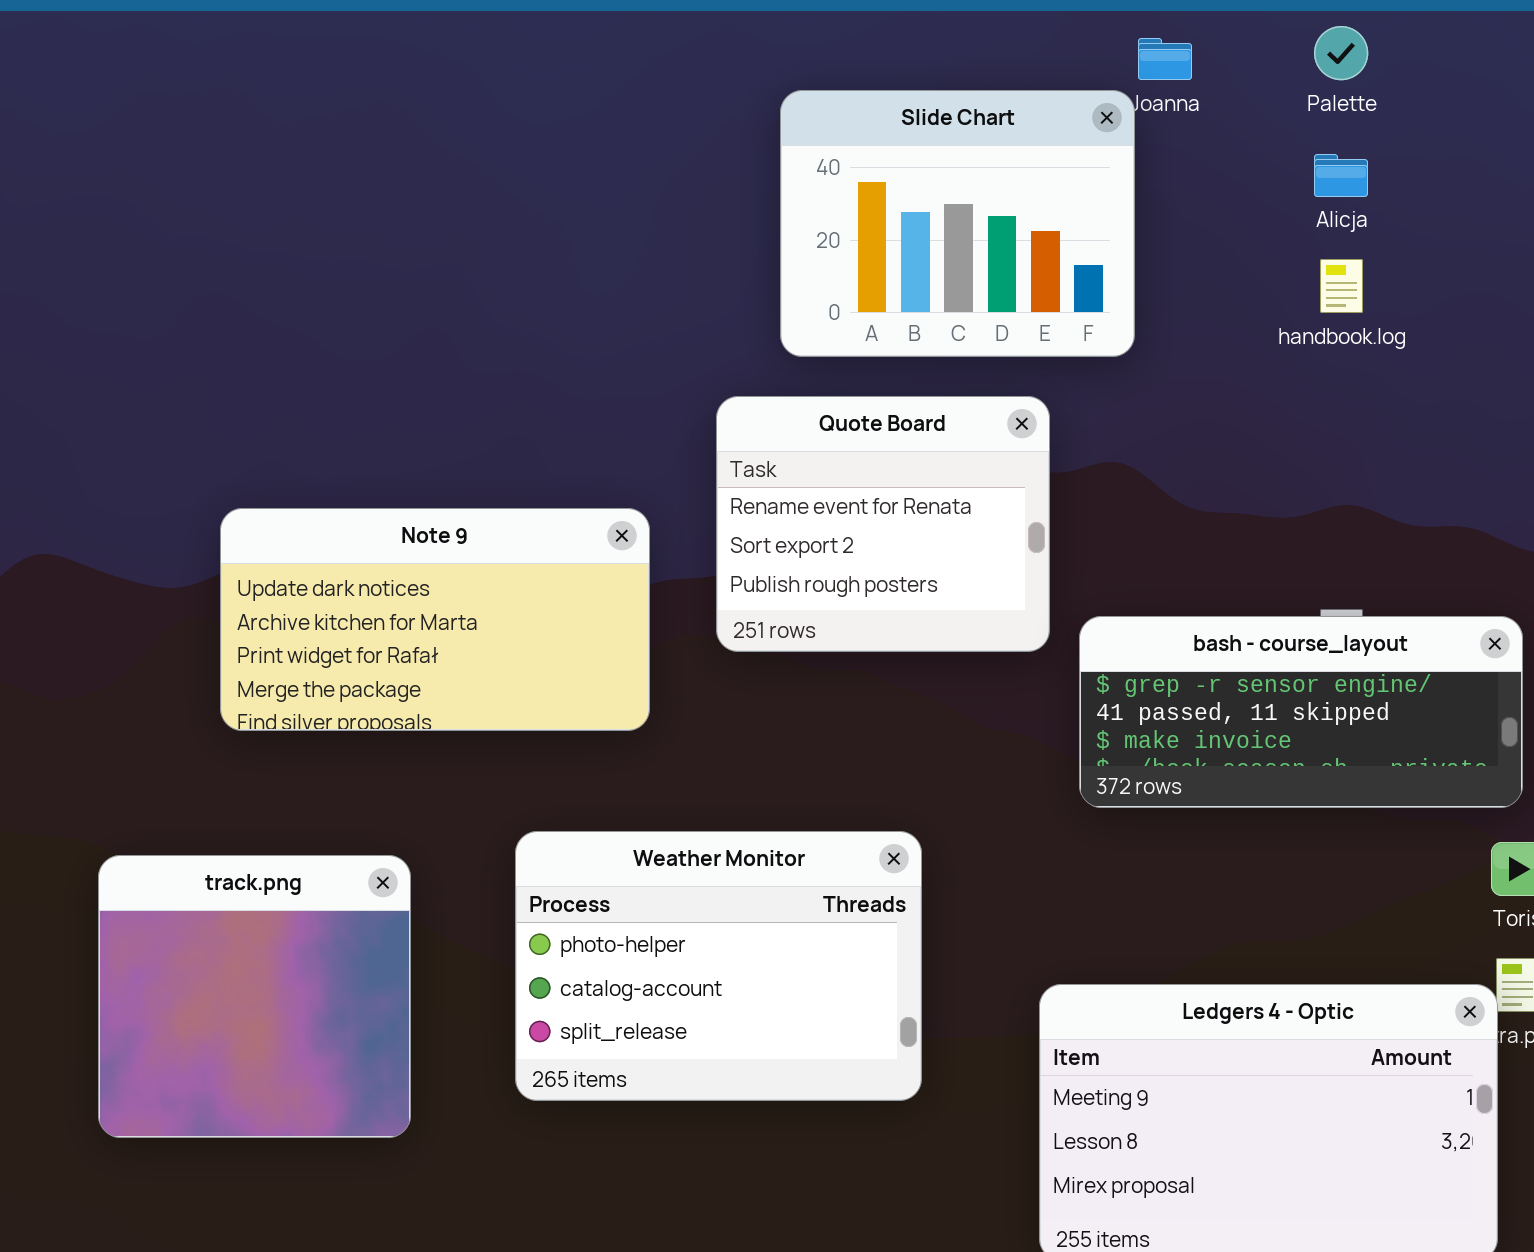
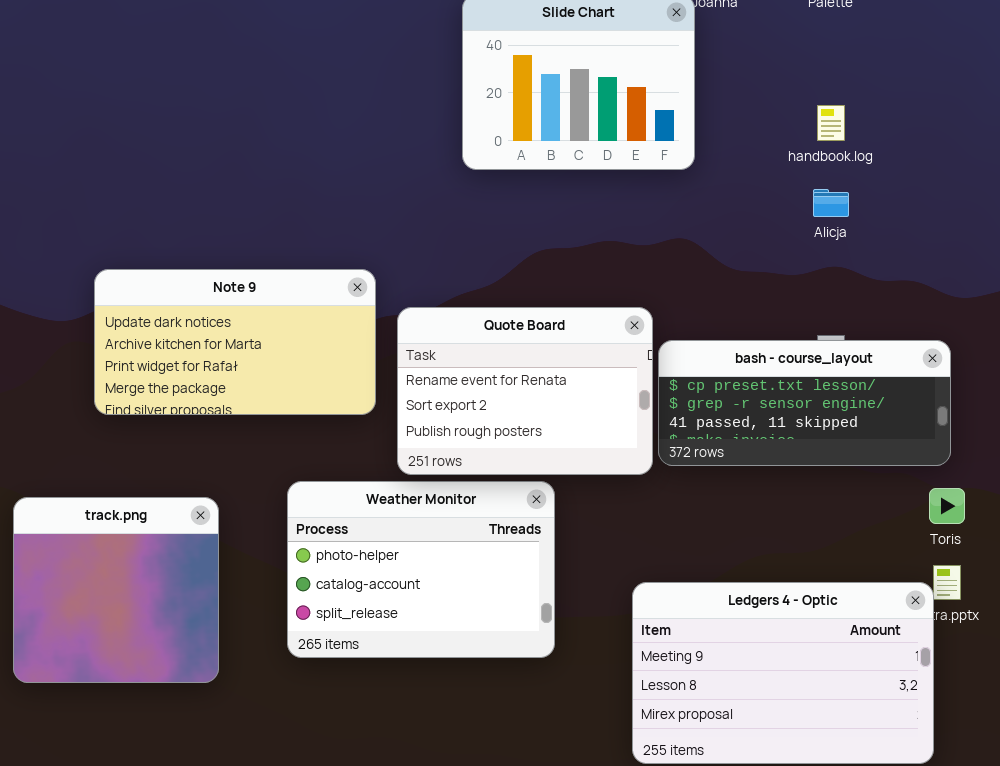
Alicja: [1314,154,1368,197] -> [813,189,849,217], moved
Quote Board: [716,396,1050,652] -> [397,307,653,475], moved, resized
bash - course_layout: [1079,616,1523,808] -> [658,340,951,466], scrolled up 1 row

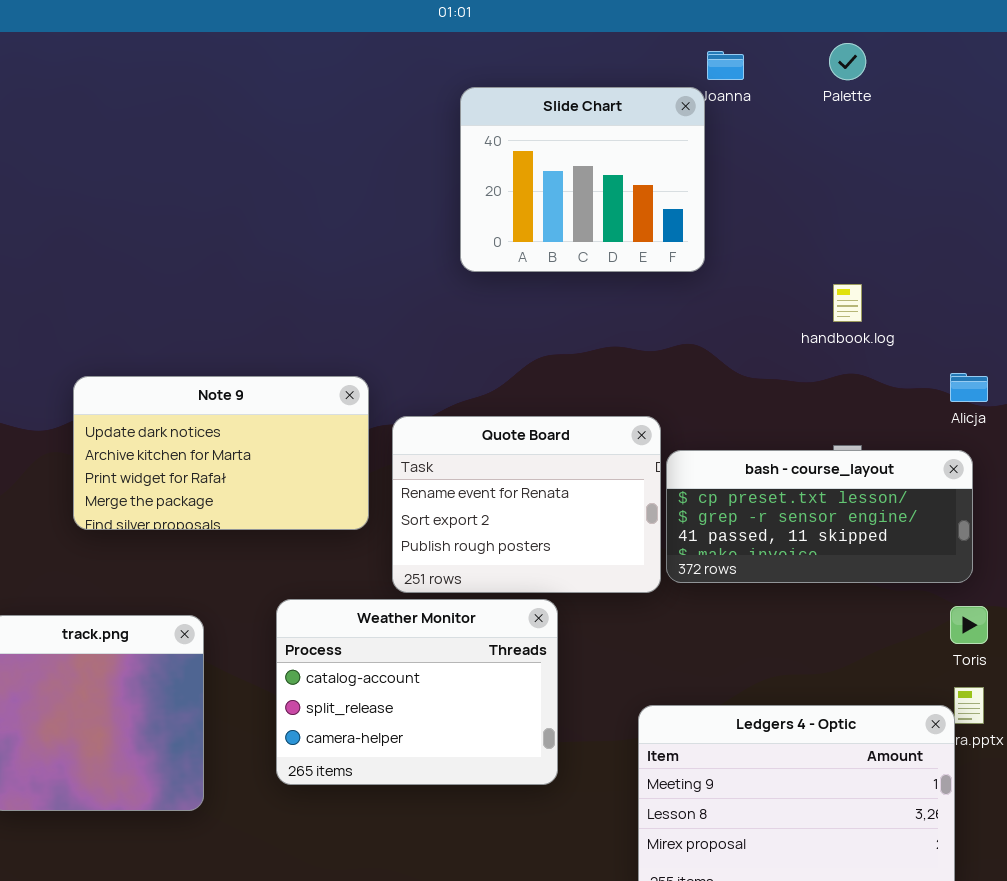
handbook.log: [817,105,845,141] -> [833,284,862,322], moved
Alicja: [813,189,849,217] -> [950,373,988,402], moved
Weather Monitor: [287,481,555,658] -> [276,599,558,785], scrolled down 1 row

